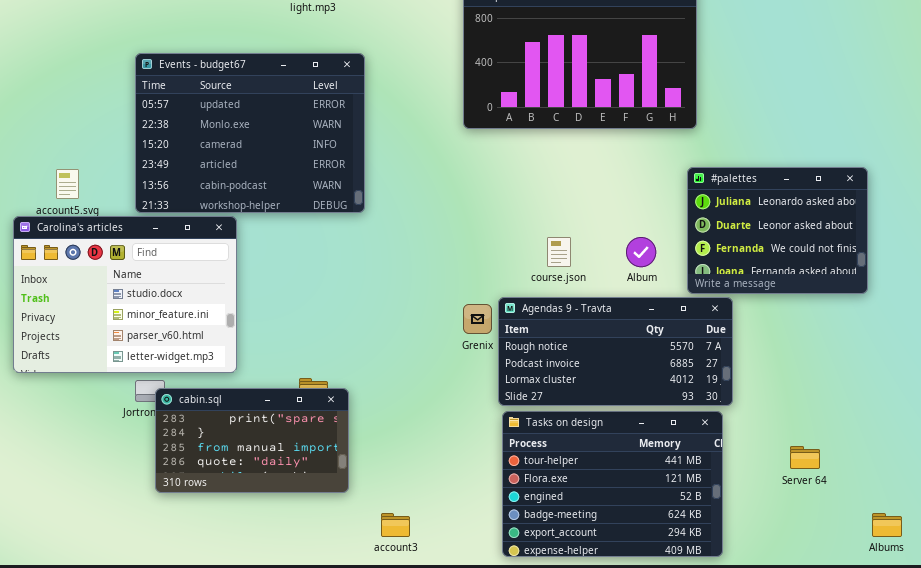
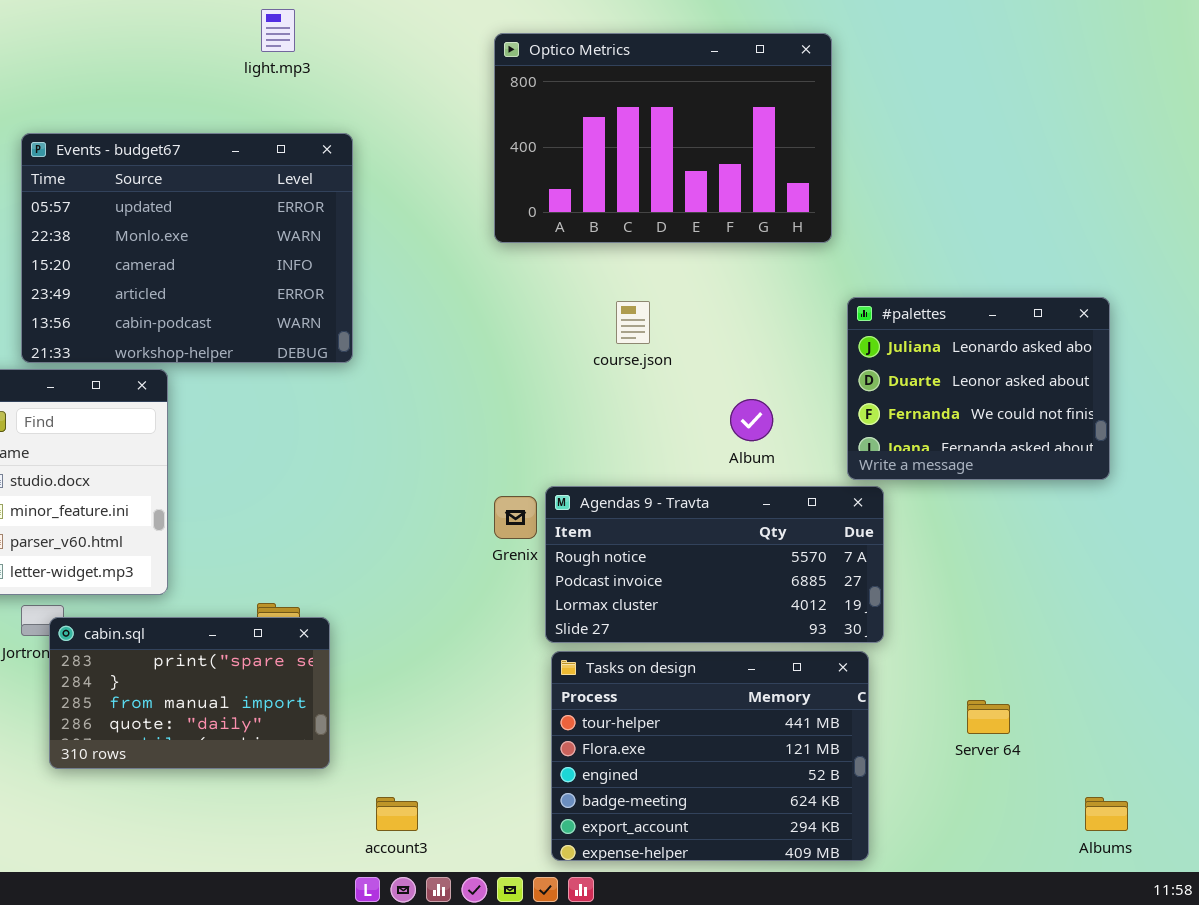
#palettes: [687,167,868,294] -> [847,297,1110,480], moved
course.json: [547,237,571,267] -> [616,301,650,344], moved

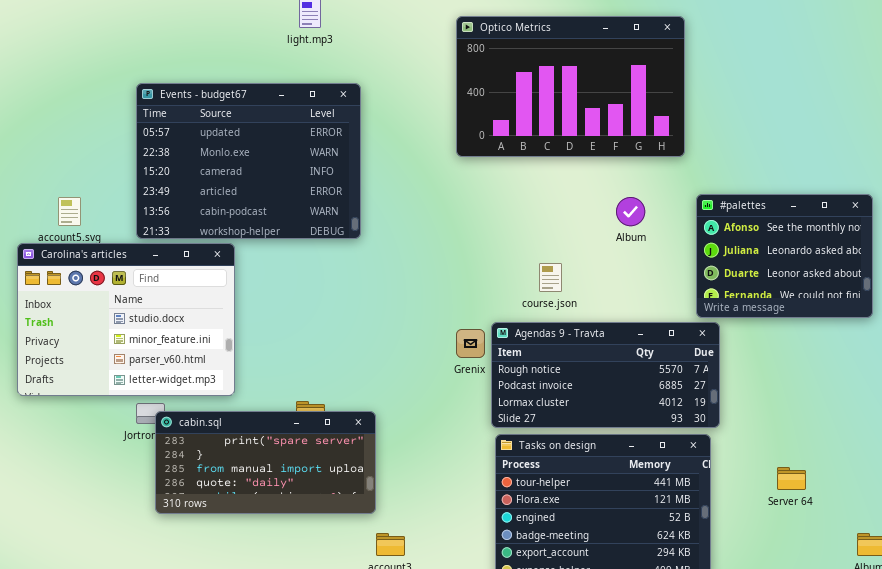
#palettes: [847,297,1110,480] -> [696,194,873,318], scrolled up 1 row
course.json: [616,301,650,344] -> [539,263,562,292], moved
Album: [730,399,773,441] -> [616,197,645,226], moved
cabin.sql: [49,617,330,769] -> [155,411,376,514], resized

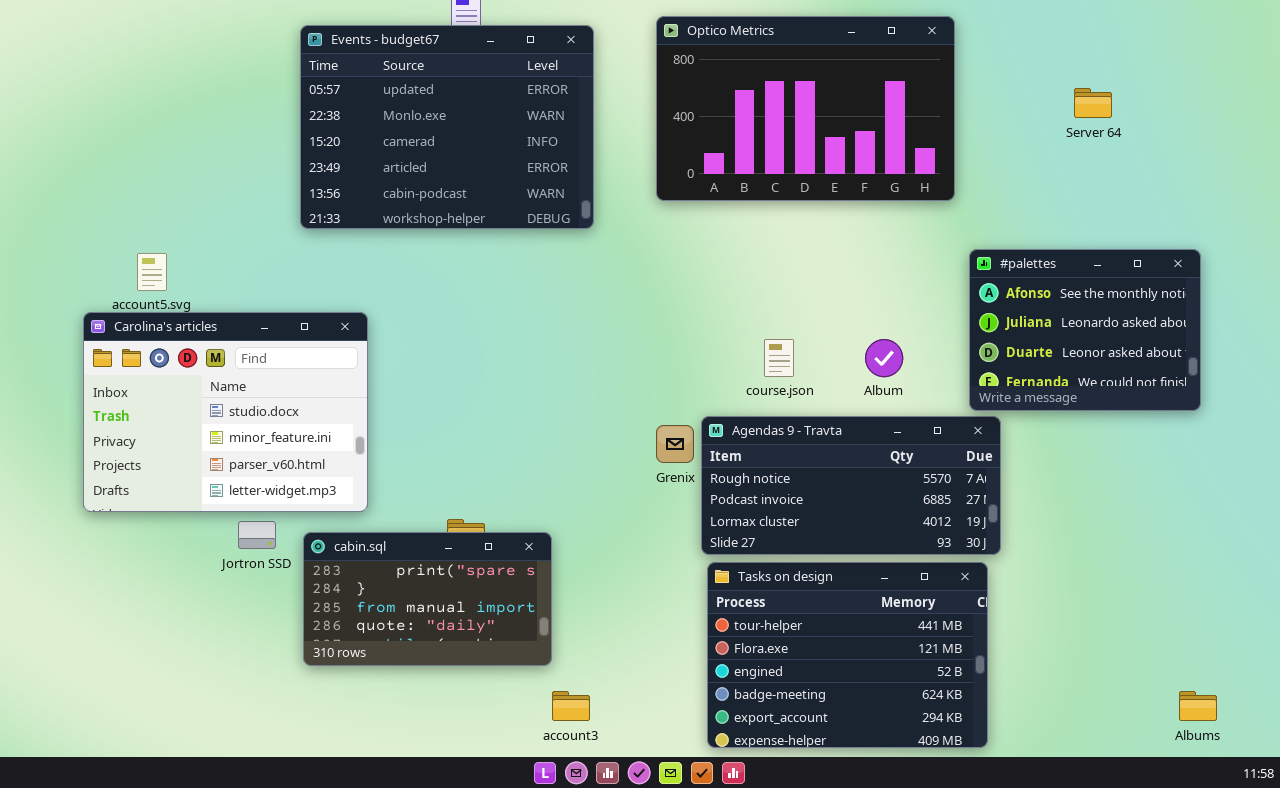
Events - budget67: [136,83,361,239] -> [300,25,594,229], moved
Album: [616,197,645,226] -> [865,339,903,377], moved
cabin.sql: [155,411,376,514] -> [303,532,552,666], resized
Server 64: [777,467,806,490] -> [1074,88,1112,118], moved

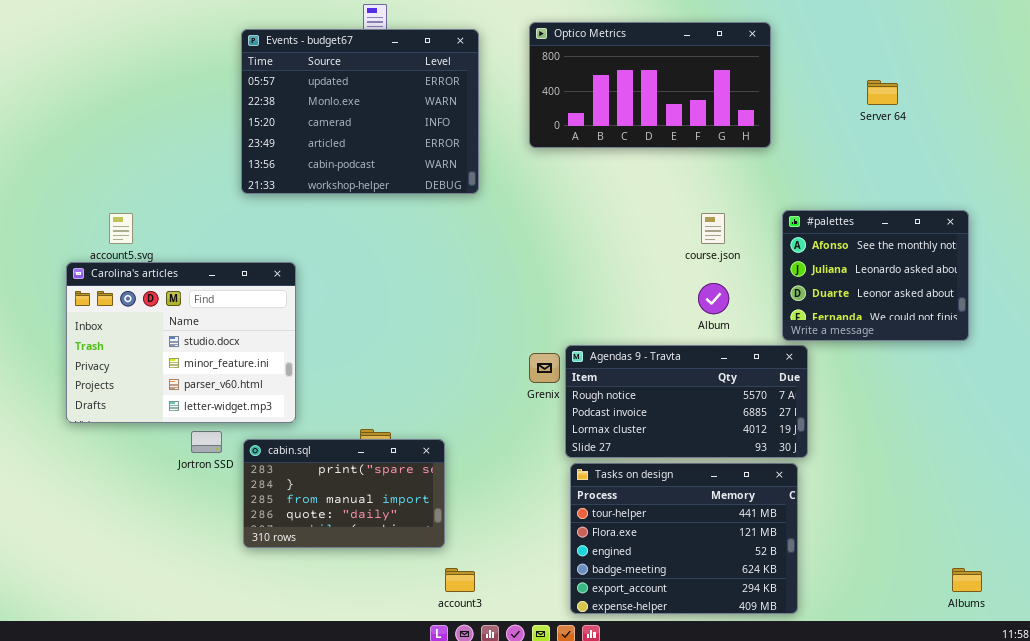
Optico Metrics: [656,16,955,201] -> [529,22,771,148], resized
course.json: [764,339,794,377] -> [701,213,725,244], moved

